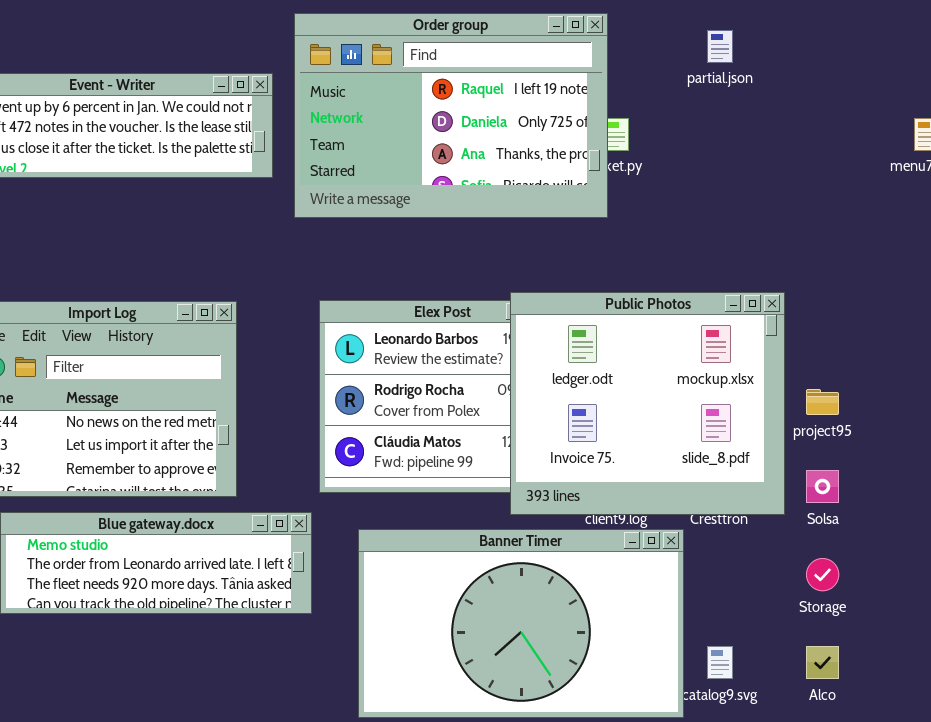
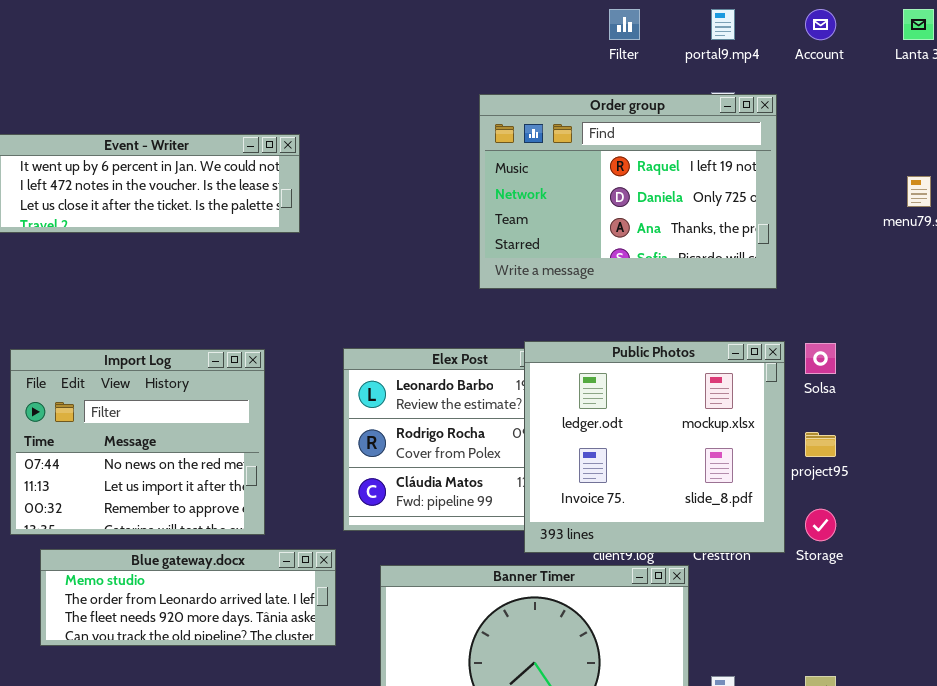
Order group: [294,13,608,218] -> [479,94,777,289], moved
Solsa: [806,470,839,503] -> [805,343,836,374], moved
Storage: [806,558,839,591] -> [805,509,836,541], moved

